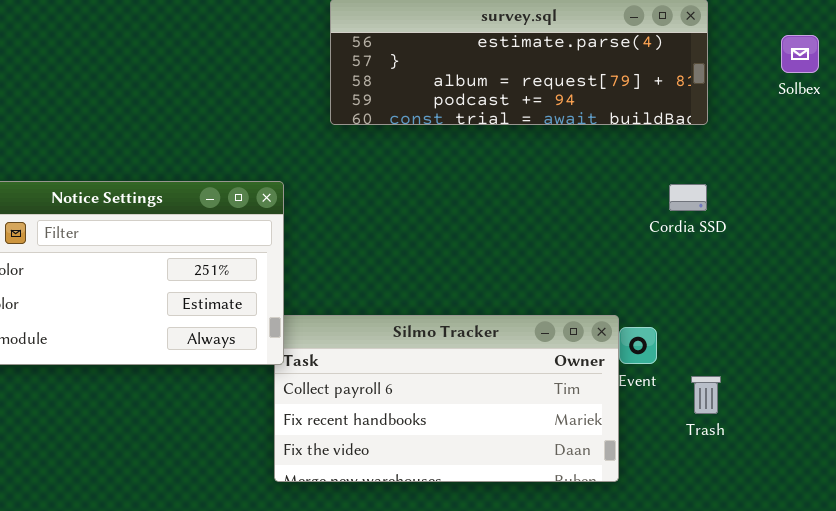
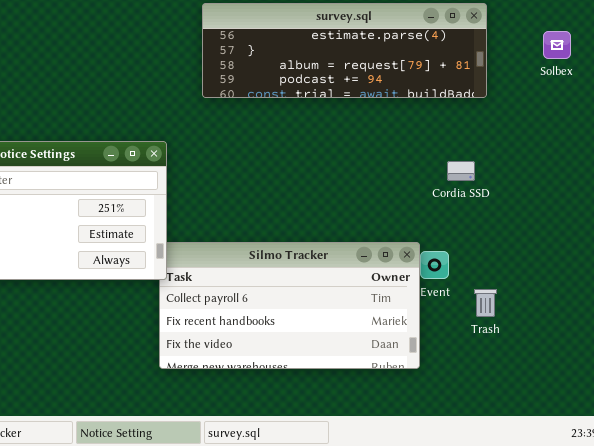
Cordia SSD: [669,184,707,211] -> [447,161,475,181], moved

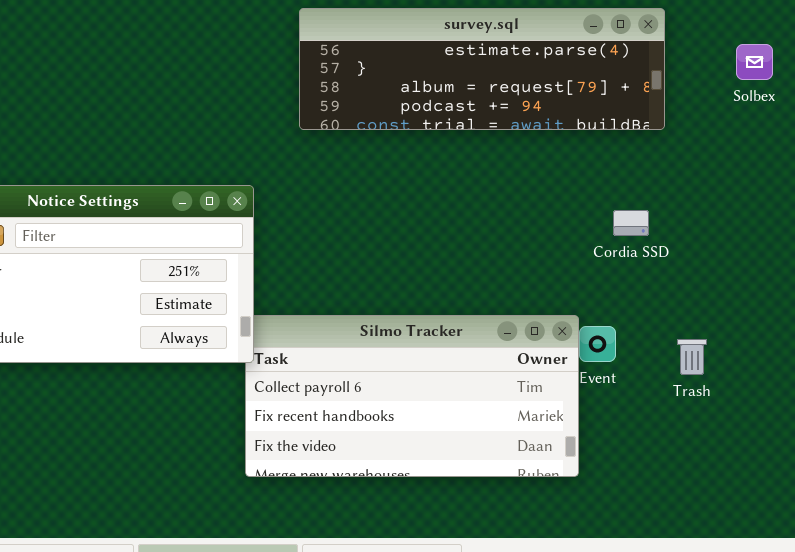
Trash: [474,289,497,317] -> [677,339,707,375], moved

